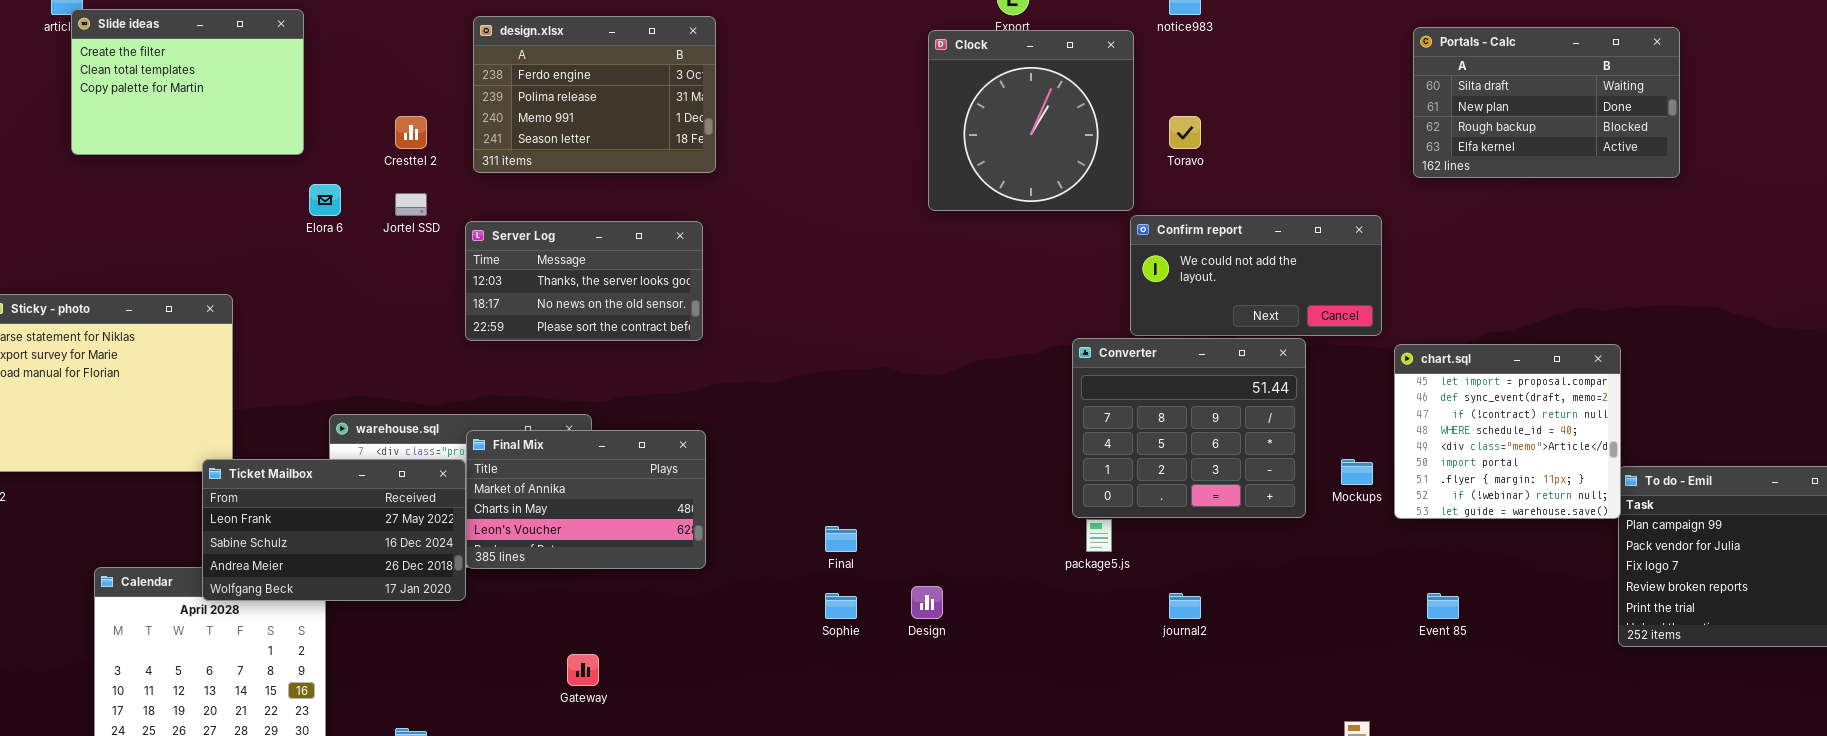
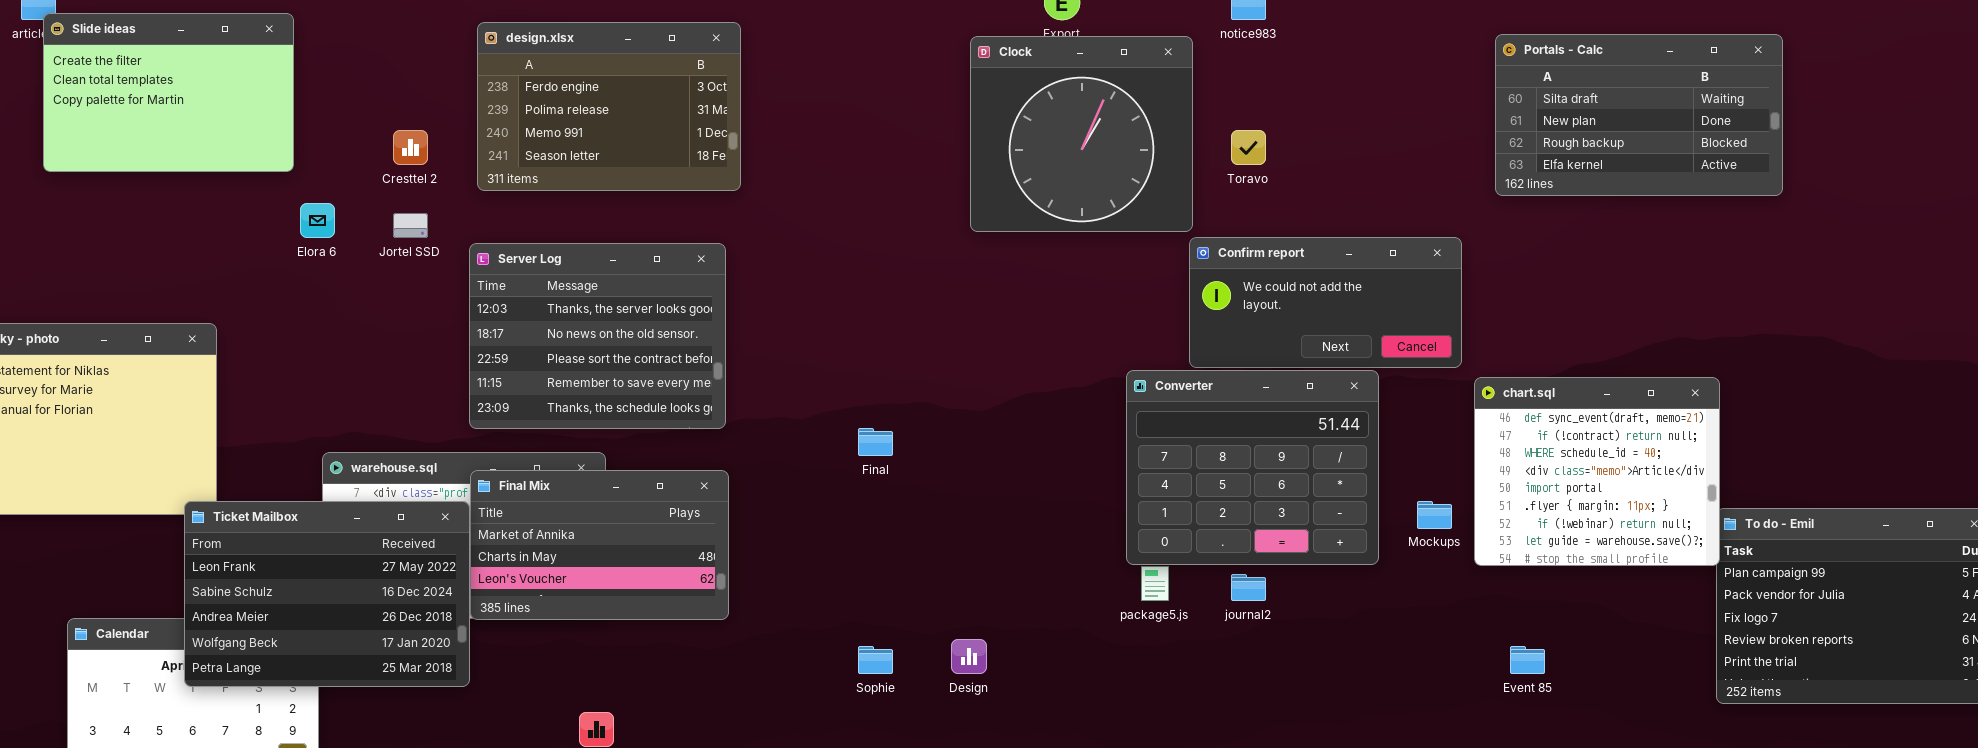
Server Log: [465,221,703,341] -> [469,243,726,429], resized
chart.sql: [1394,344,1621,519] -> [1474,377,1720,566], scrolled down 1 row
Ticket Mailbox: [202,459,466,601] -> [184,501,470,687], resized
Final: [825,526,857,552] -> [858,428,893,456], moved
journal2: [1169,593,1201,619] -> [1231,574,1266,601], moved

